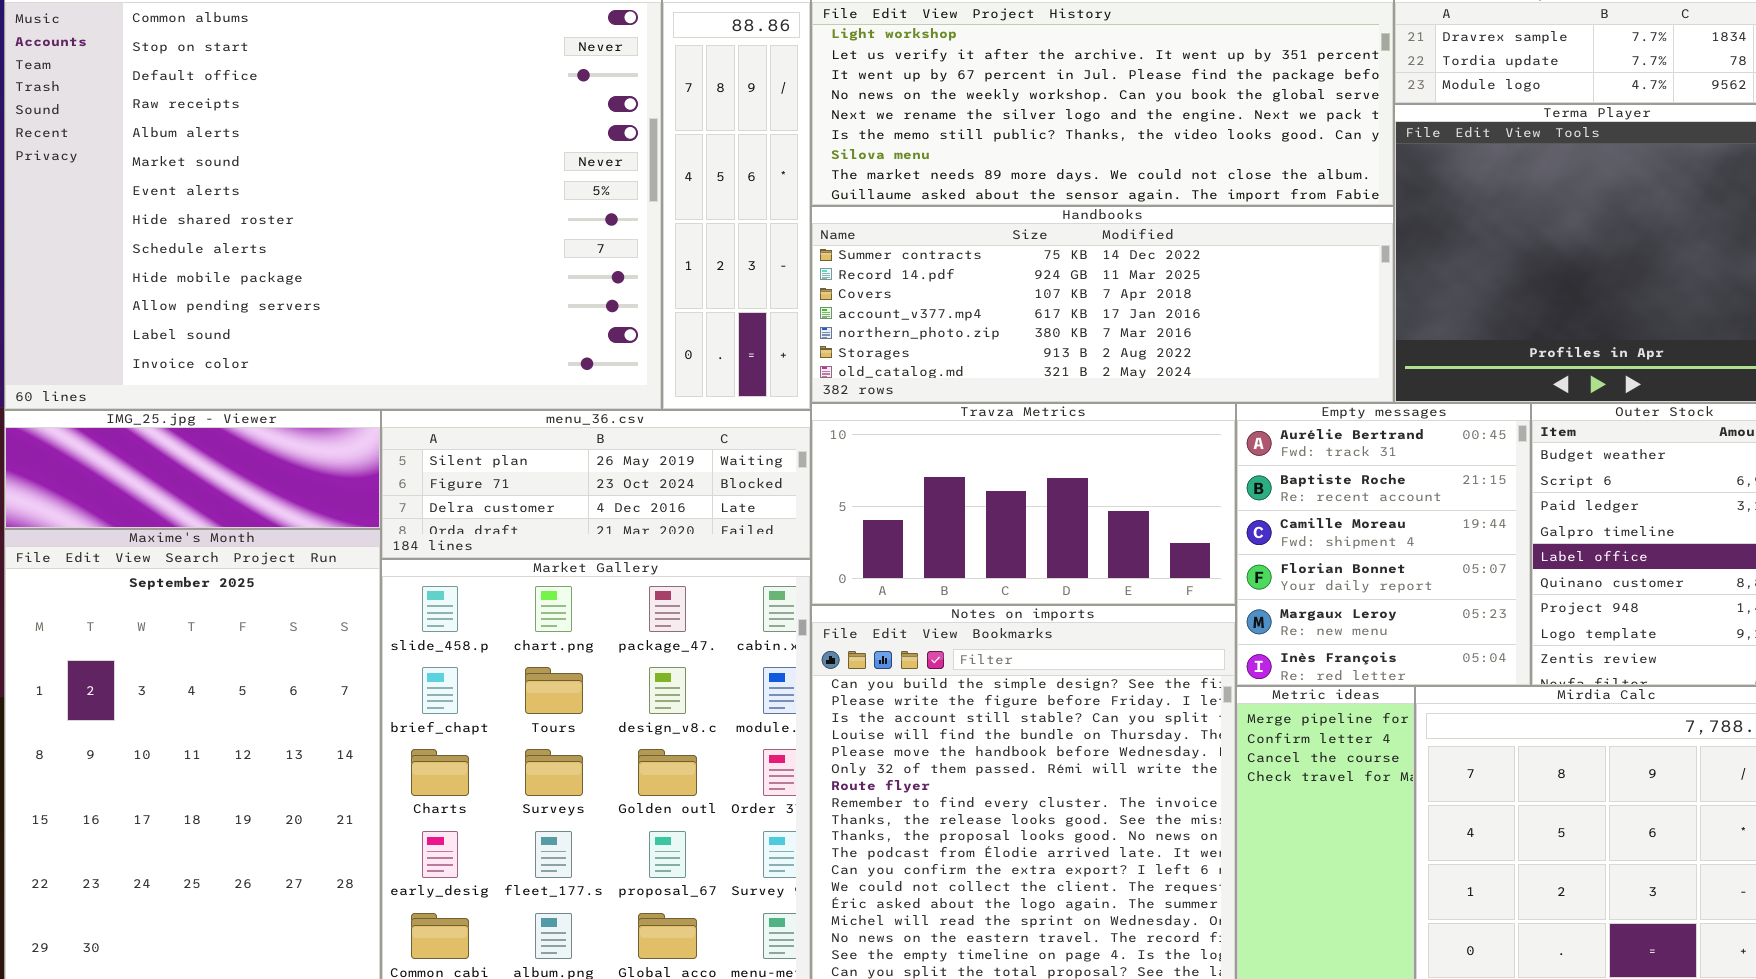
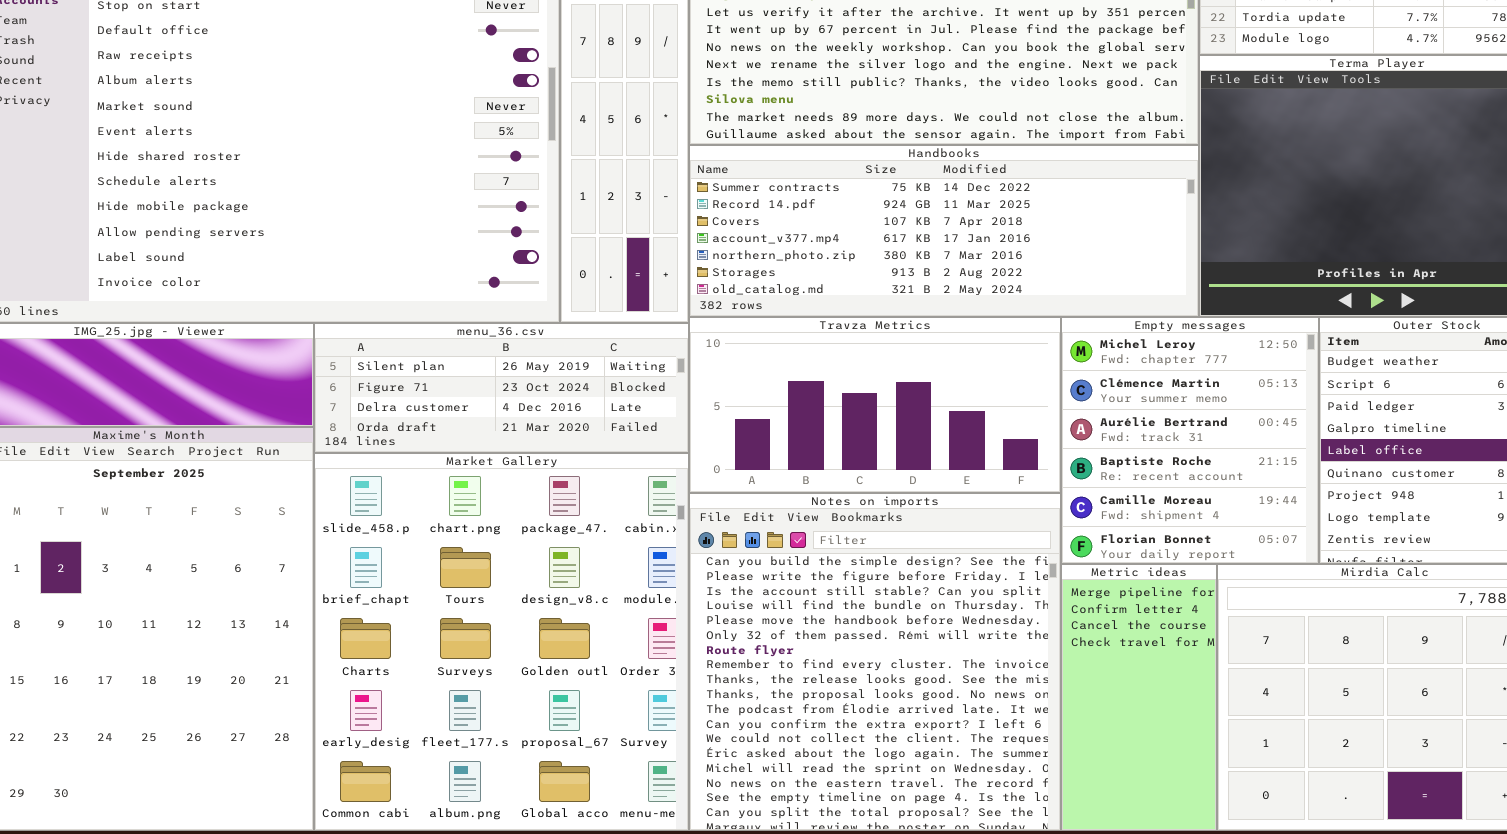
Empty messages: [1236,403,1531,686] -> [1061,317,1319,564], scrolled up 2 rows

